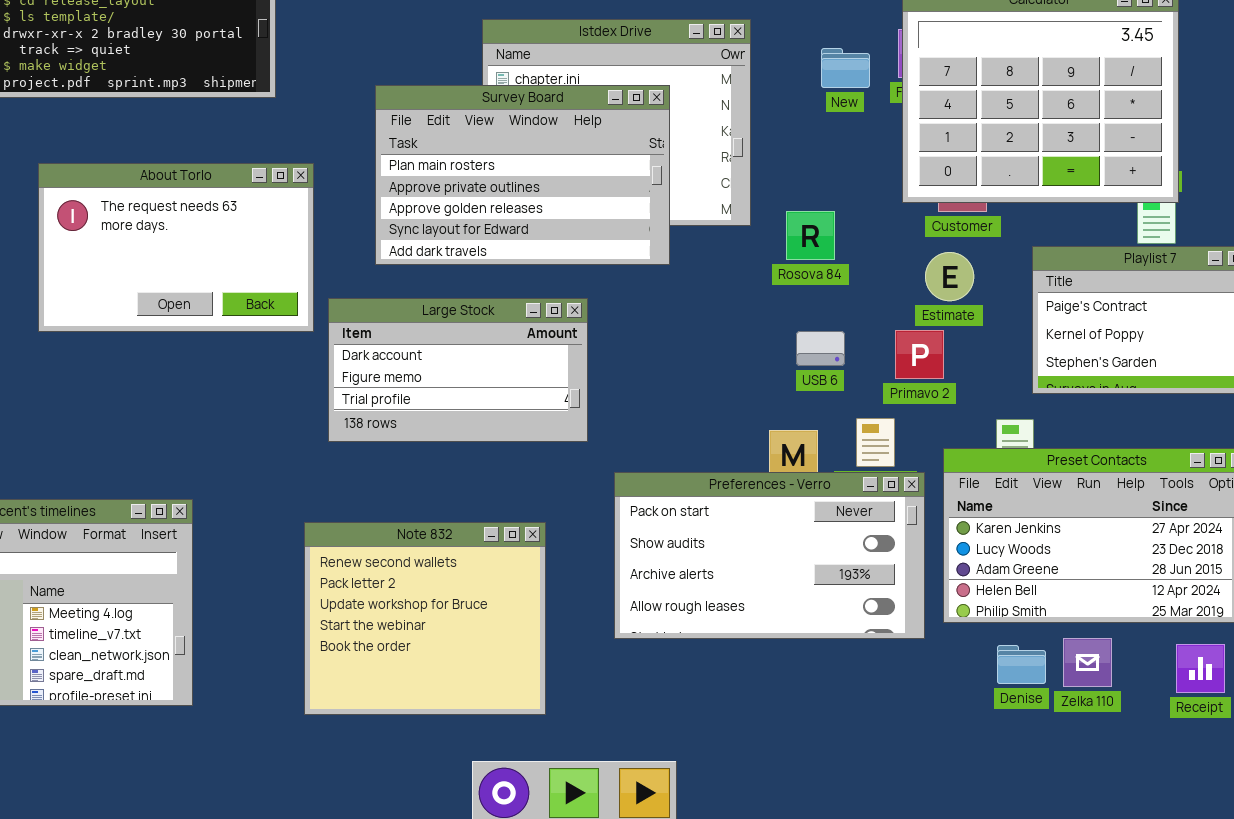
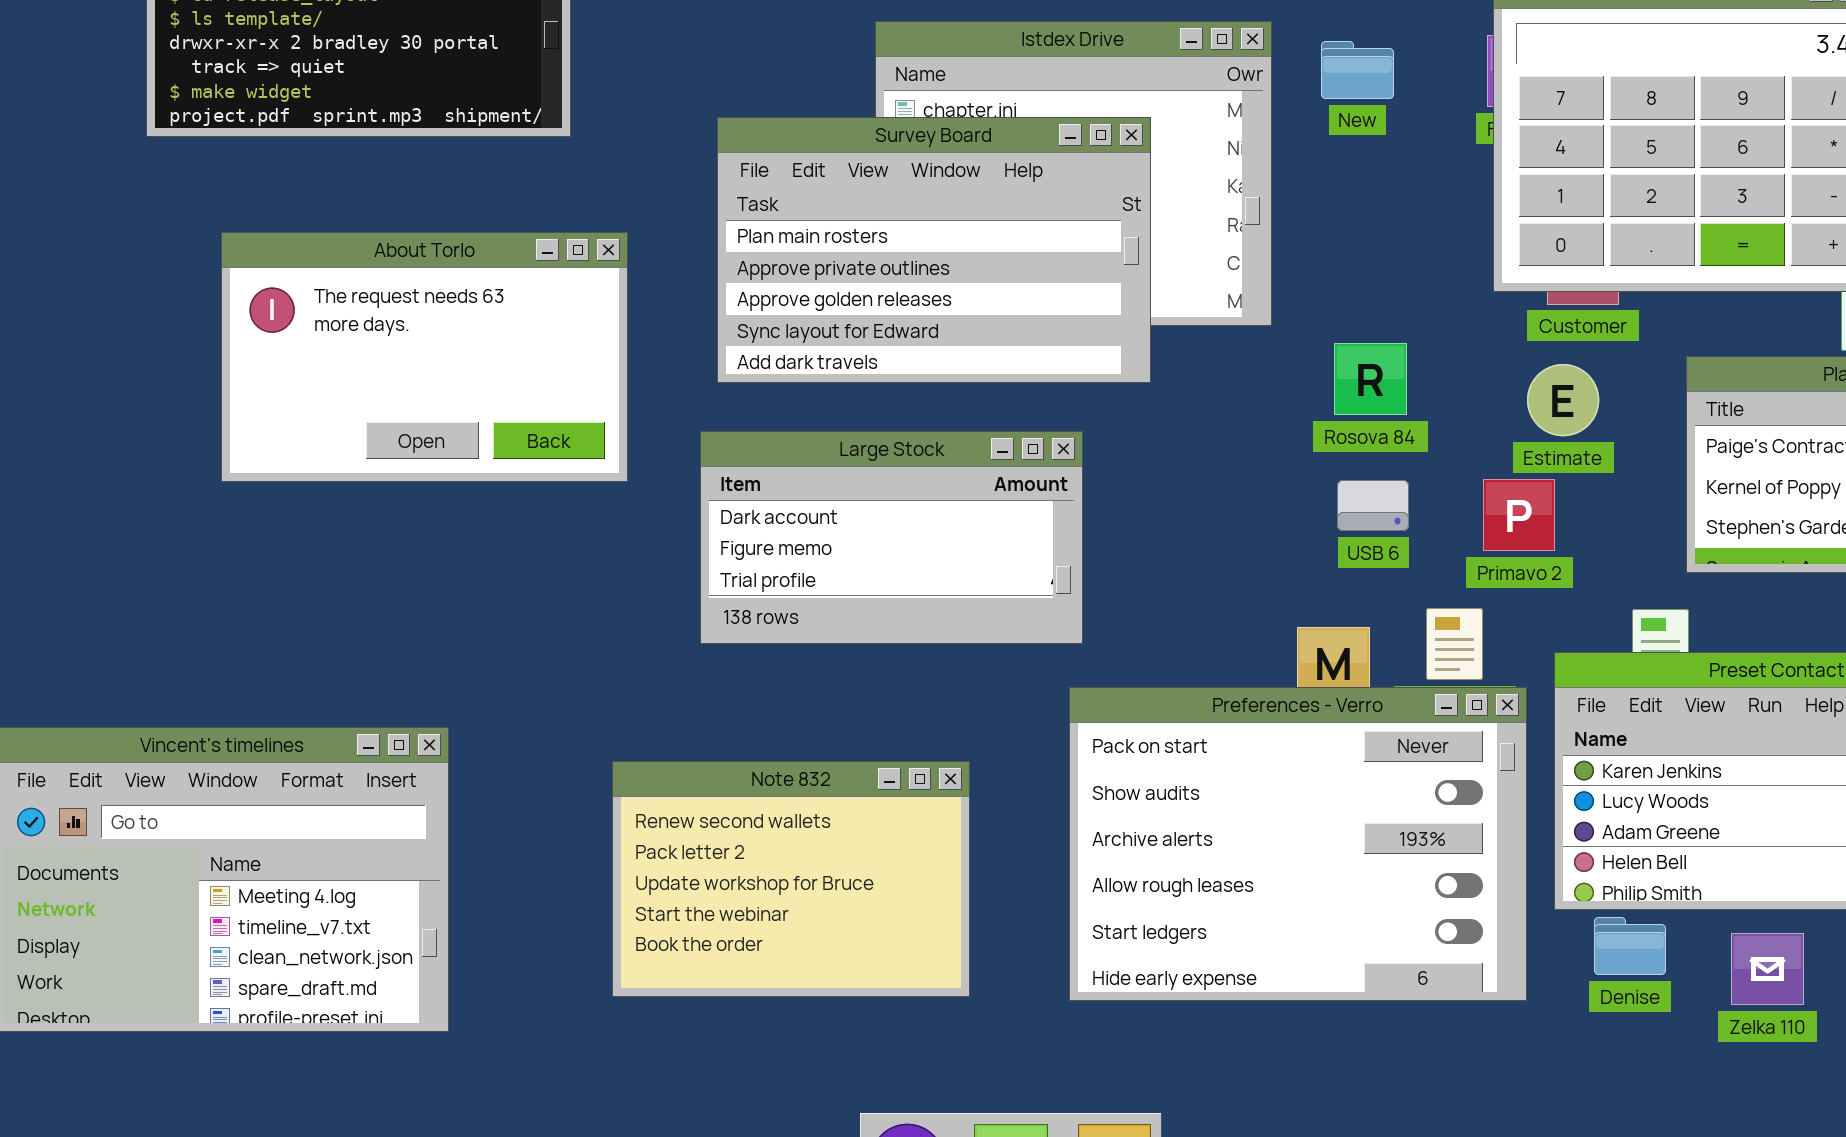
New: [821,48,870,88] -> [1321,41,1394,99], moved
Rosova 84: [786,211,835,260] -> [1334,343,1407,415], moved
Large Stock: [328,298,588,442] -> [700,431,1083,644], moved
Preferences - Verro: [614,472,925,639] -> [1069,687,1527,1001], resized
Note 832: [304,522,546,715] -> [612,761,970,997], resized
Denise: [997,645,1046,684] -> [1594,917,1666,975], moved

